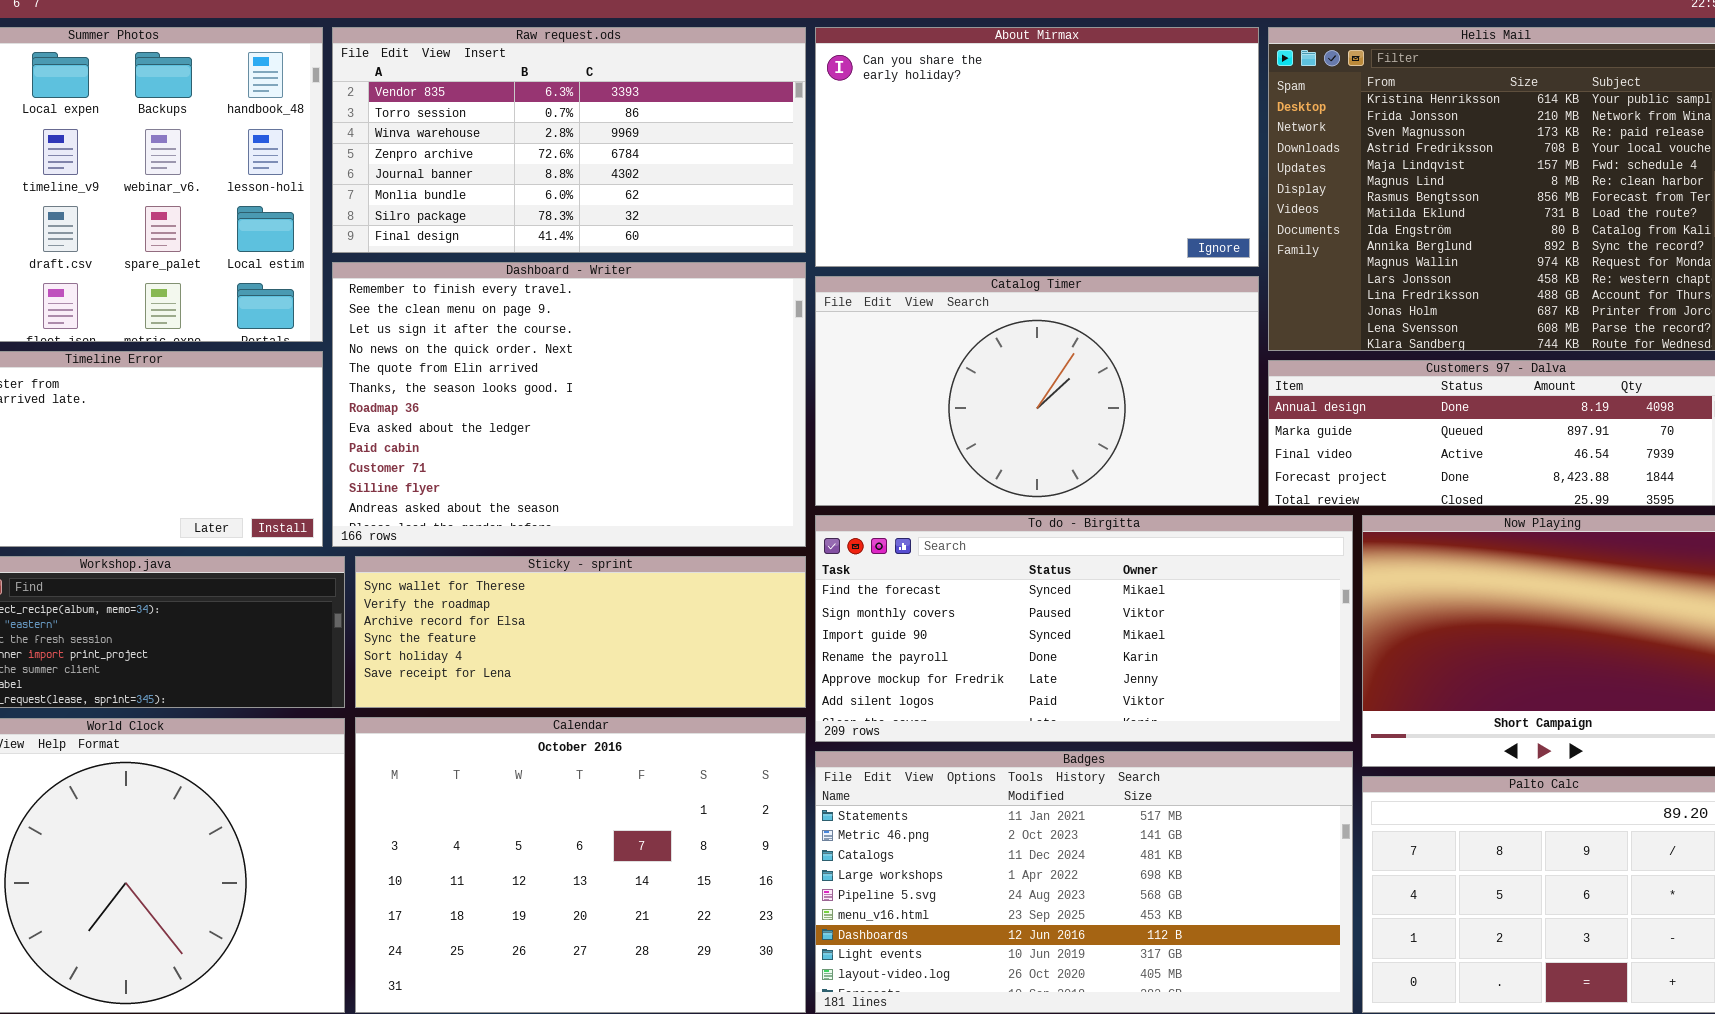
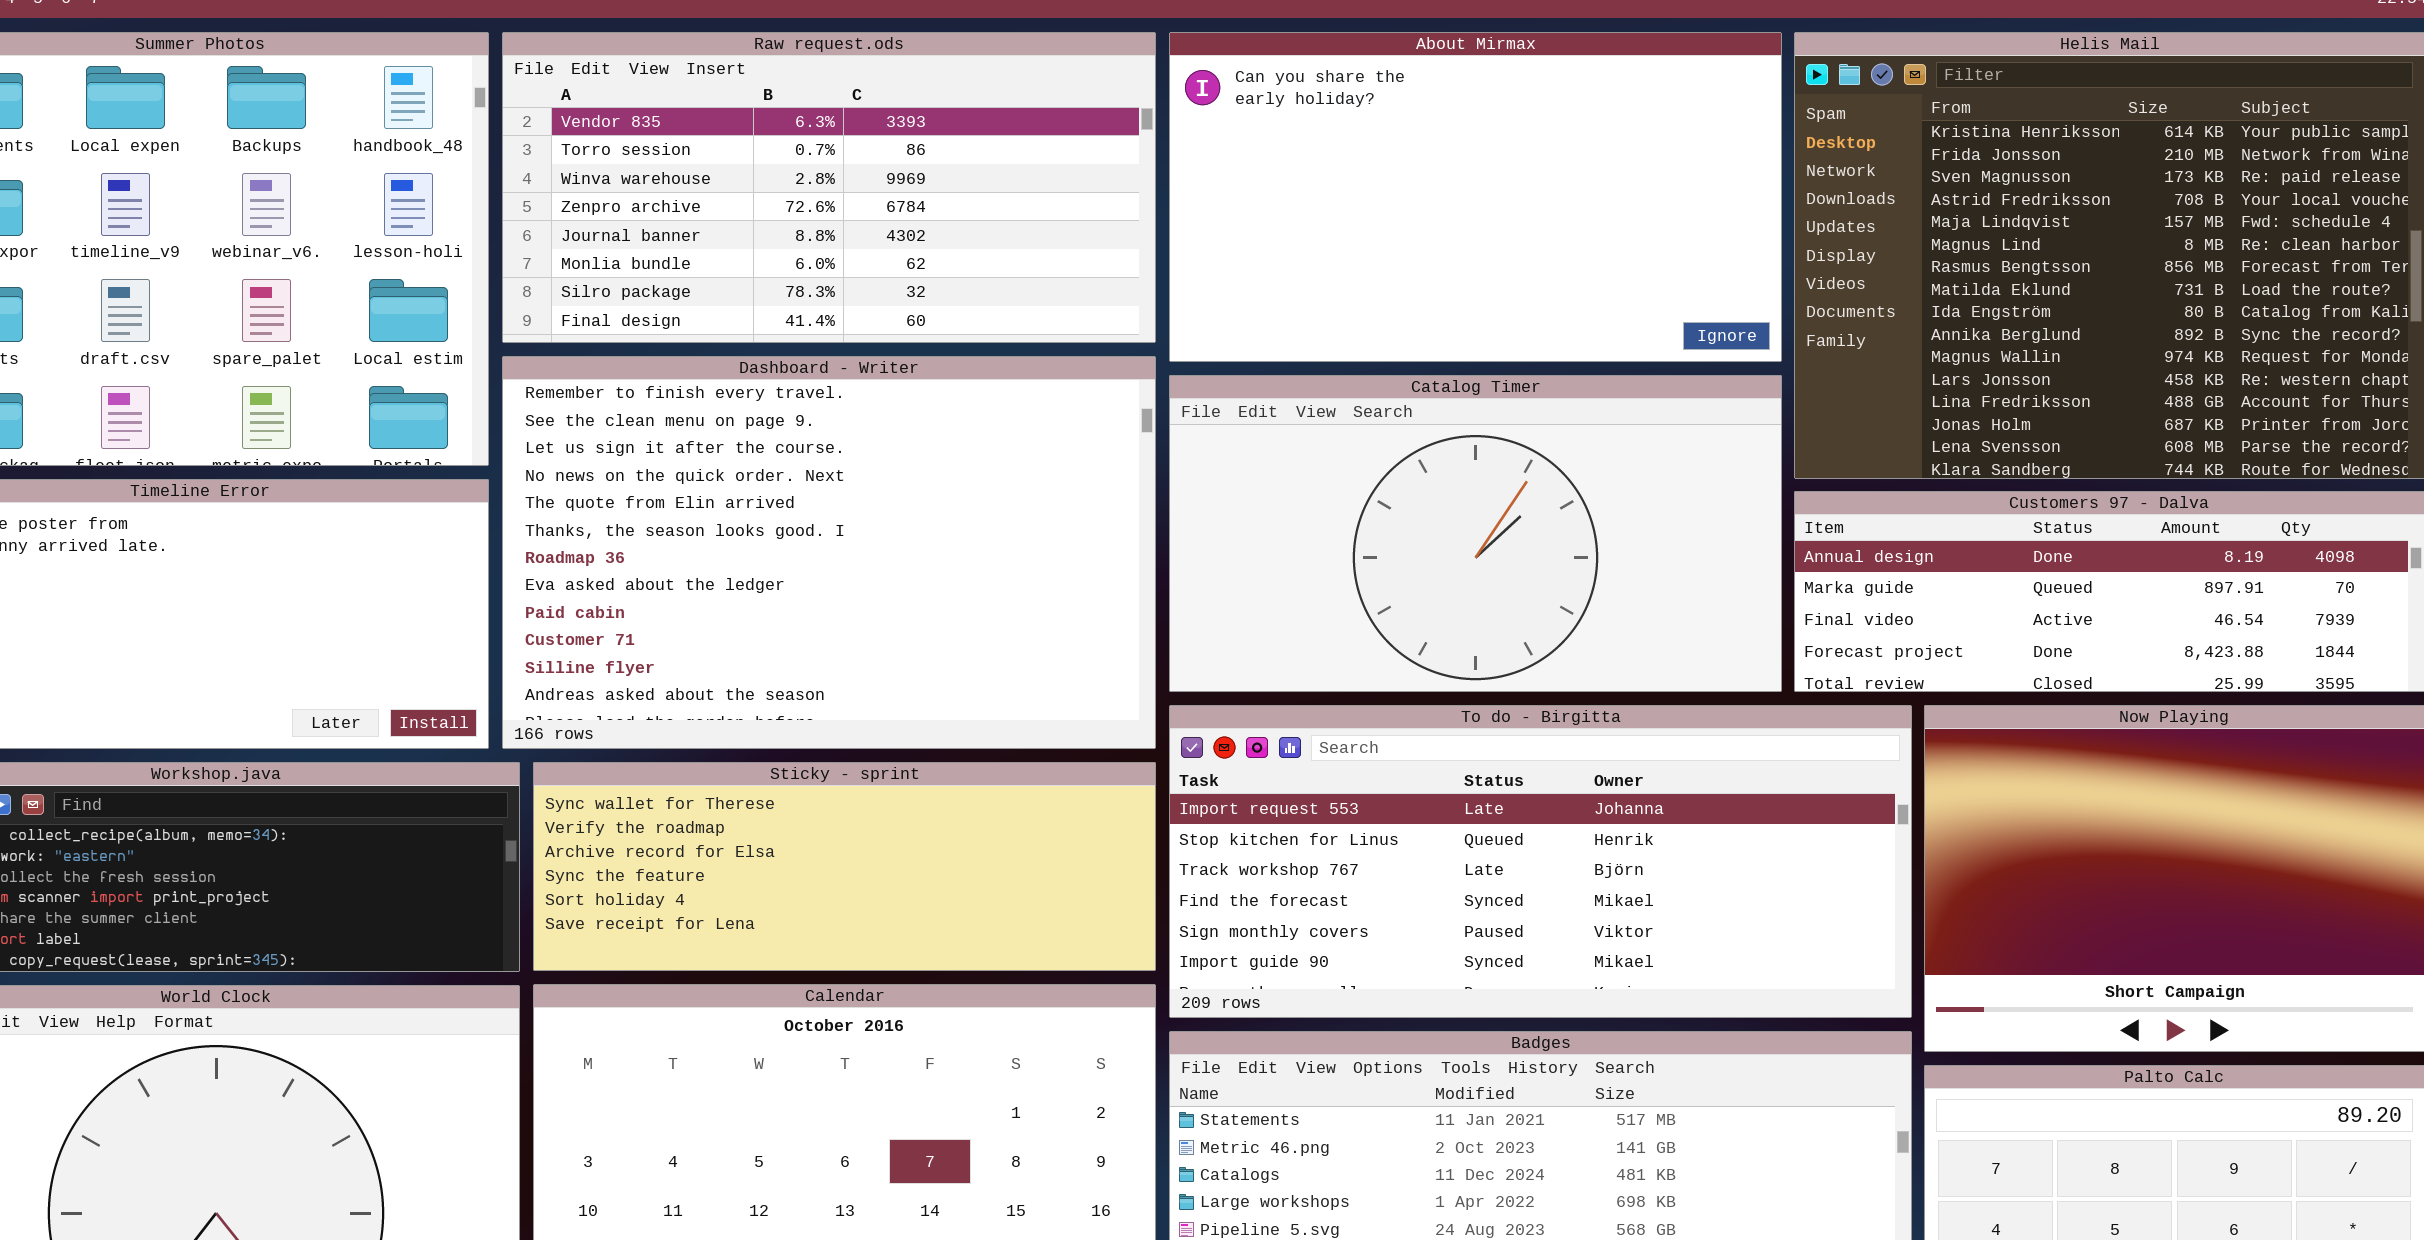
To do - Birgitta: [815,515,1353,742] -> [1169,705,1912,1018], scrolled up 3 rows

